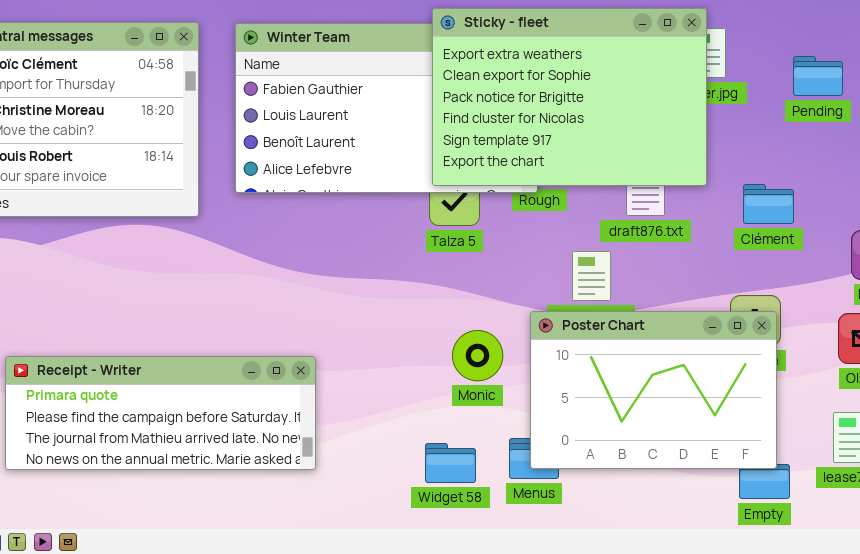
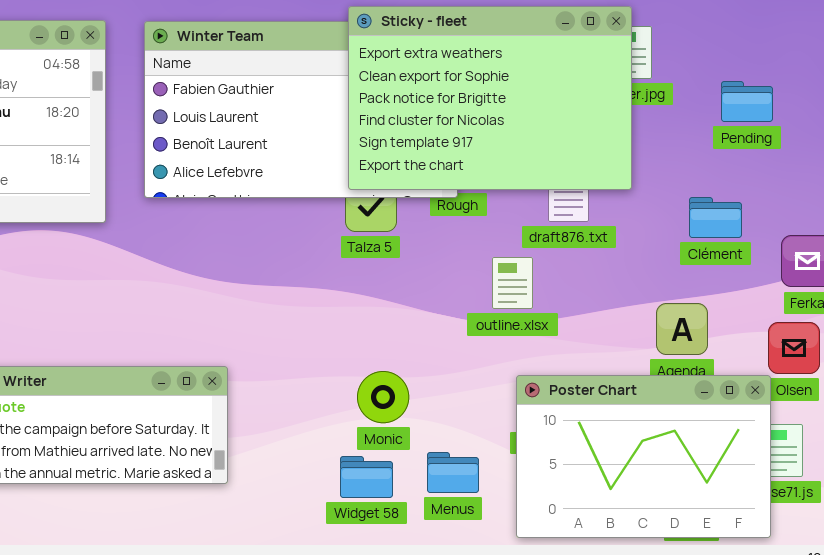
Pending: [793,56,843,96] -> [721,81,773,122], moved
Clément: [743,184,794,224] -> [689,197,742,238], moved
Poster Chart: [530,311,777,469] -> [516,375,771,538], moved
Monic: [452,330,503,381] -> [357,371,409,423], moved

